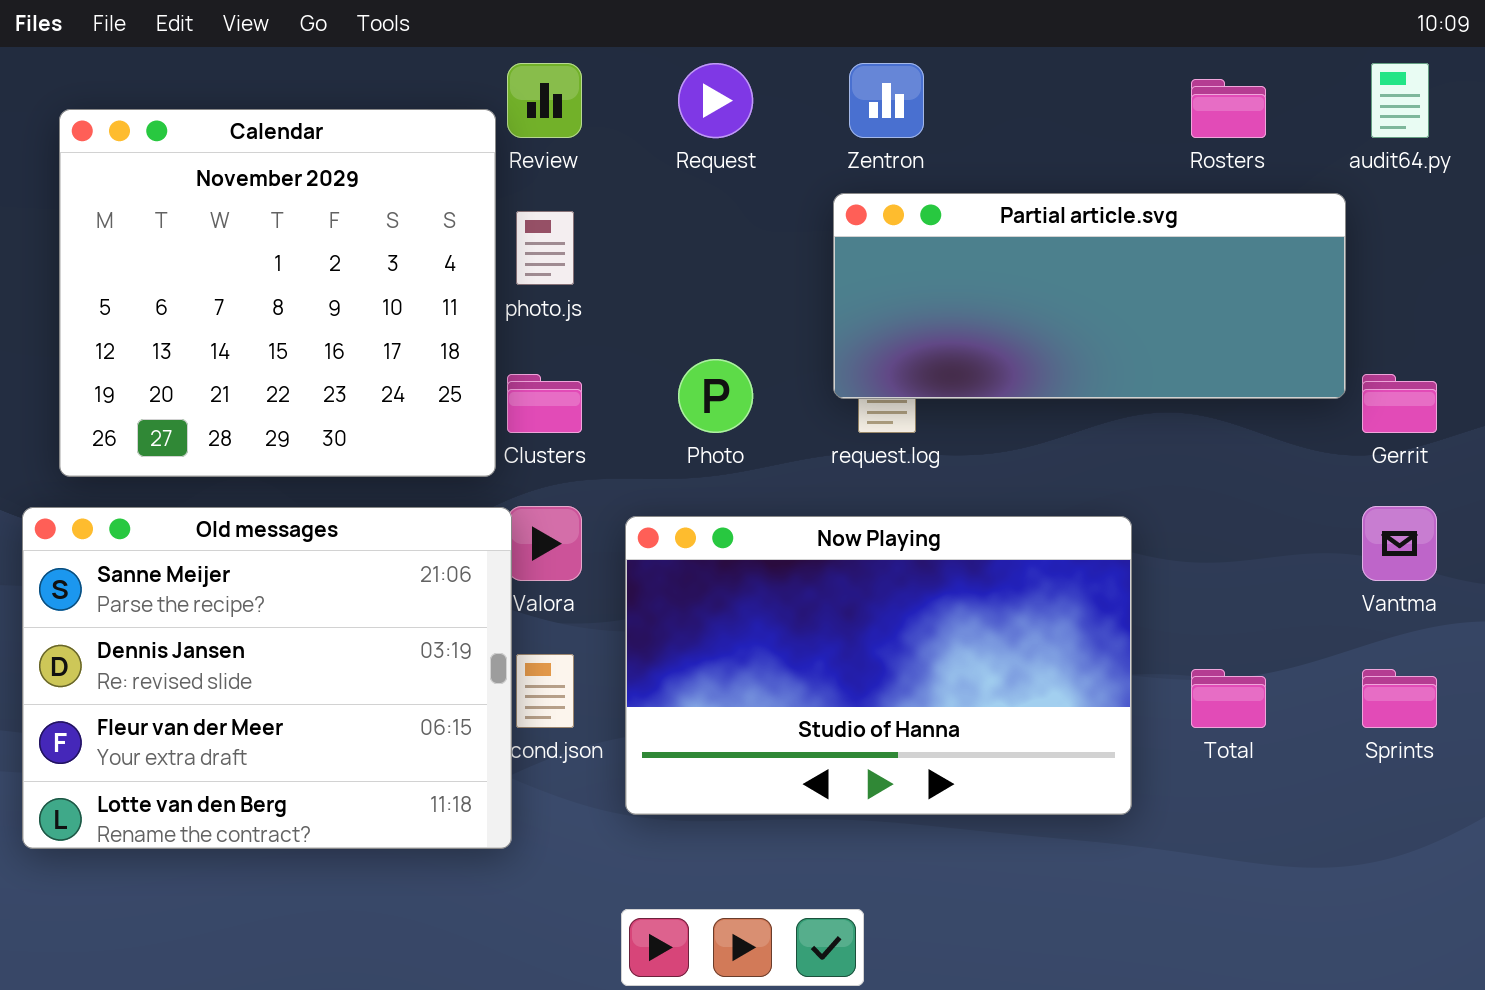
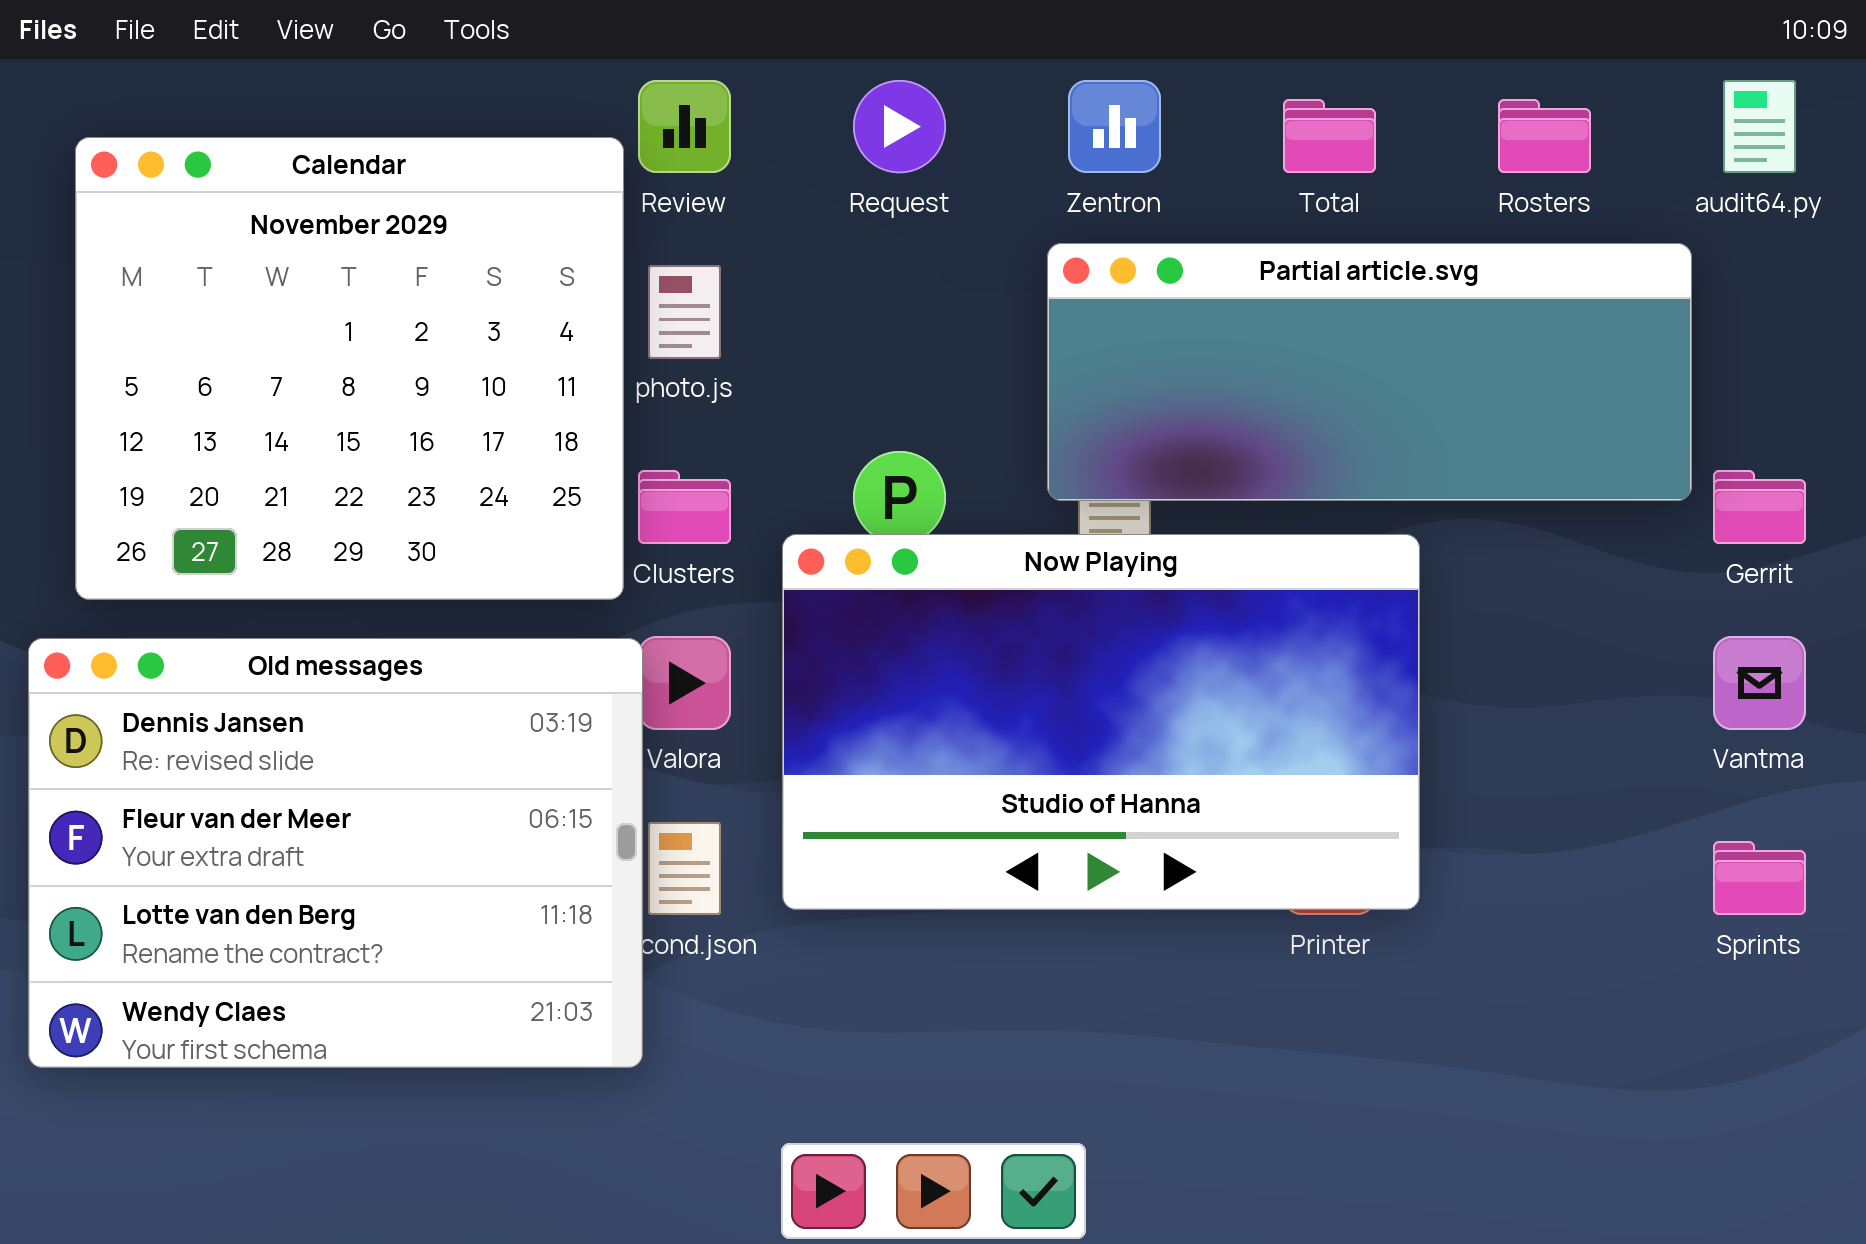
Old messages: [22,507,512,849] -> [28,638,643,1068], scrolled down 1 row
Now Playing: [625,516,1132,815] -> [782,534,1420,910], moved
Total: [1191,669,1266,728] -> [1283,99,1376,173], moved

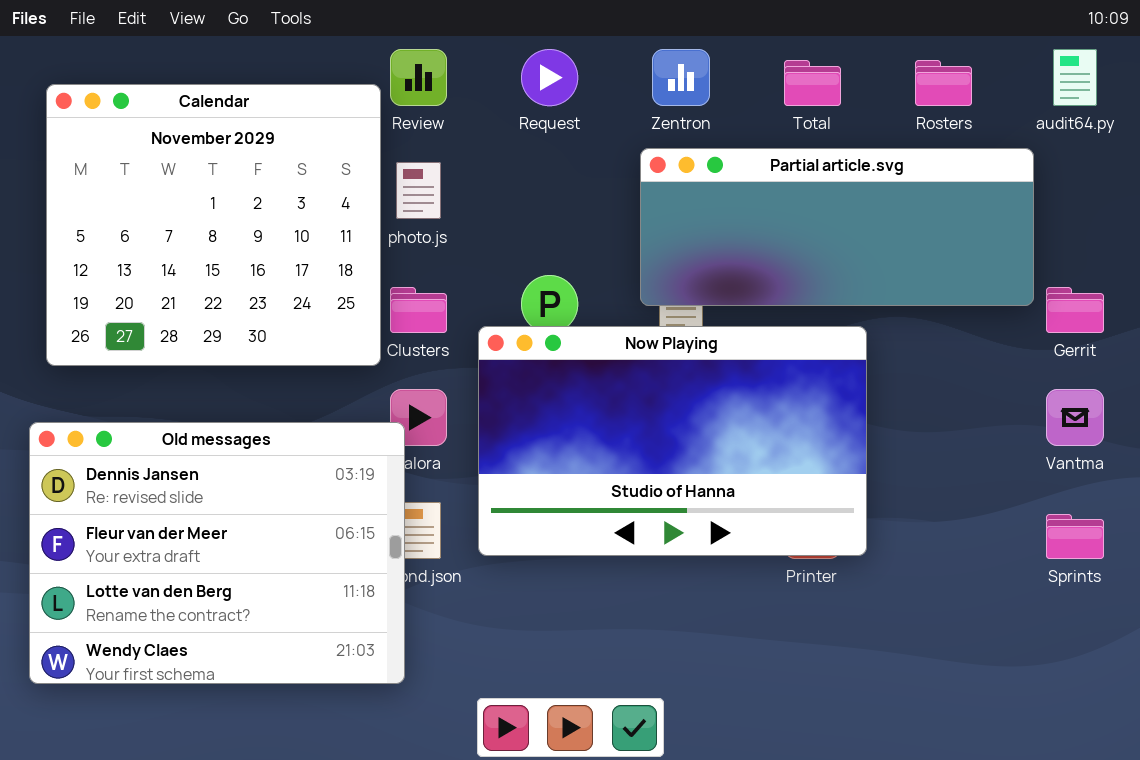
Old messages: [28,638,643,1068] -> [29,422,405,684], moved

